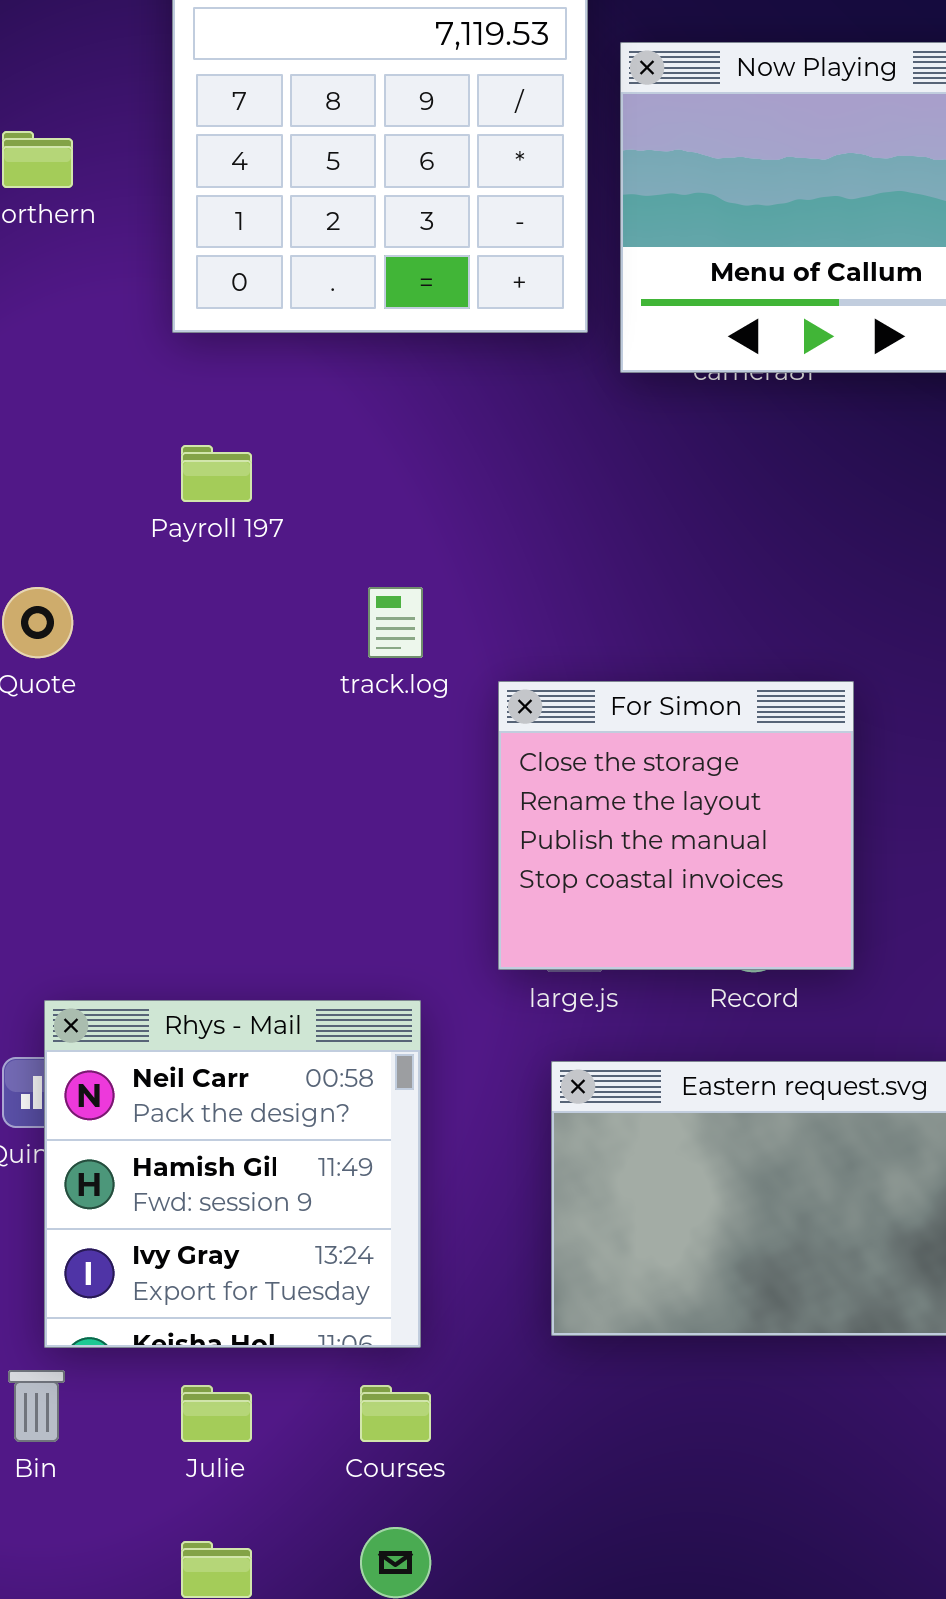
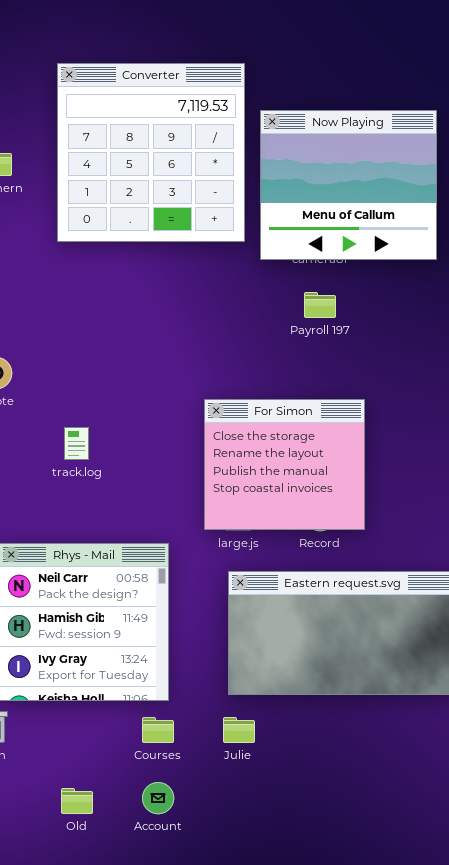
Payroll 197: [181,445,252,502] -> [304,292,336,318], moved
track.log: [368,587,423,658] -> [64,427,89,460], moved
Julie: [181,1385,252,1442] -> [223,717,255,743], moved

